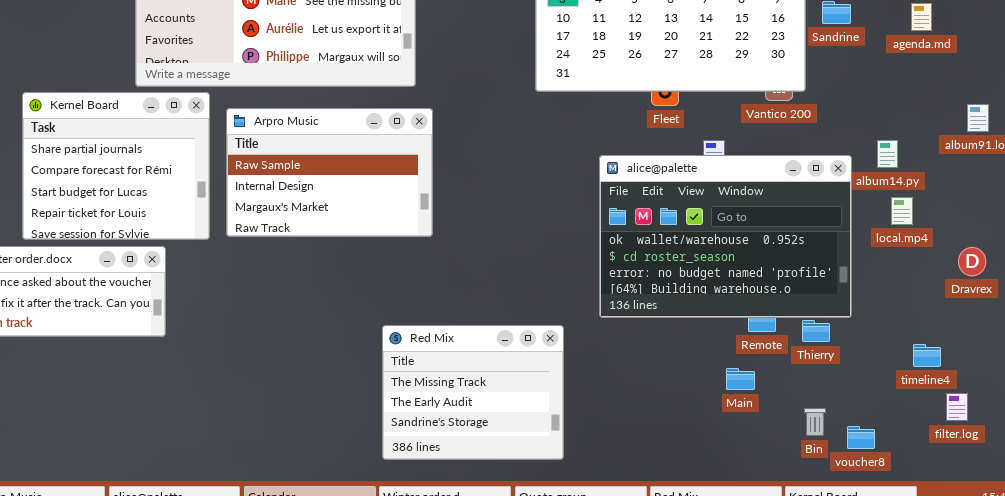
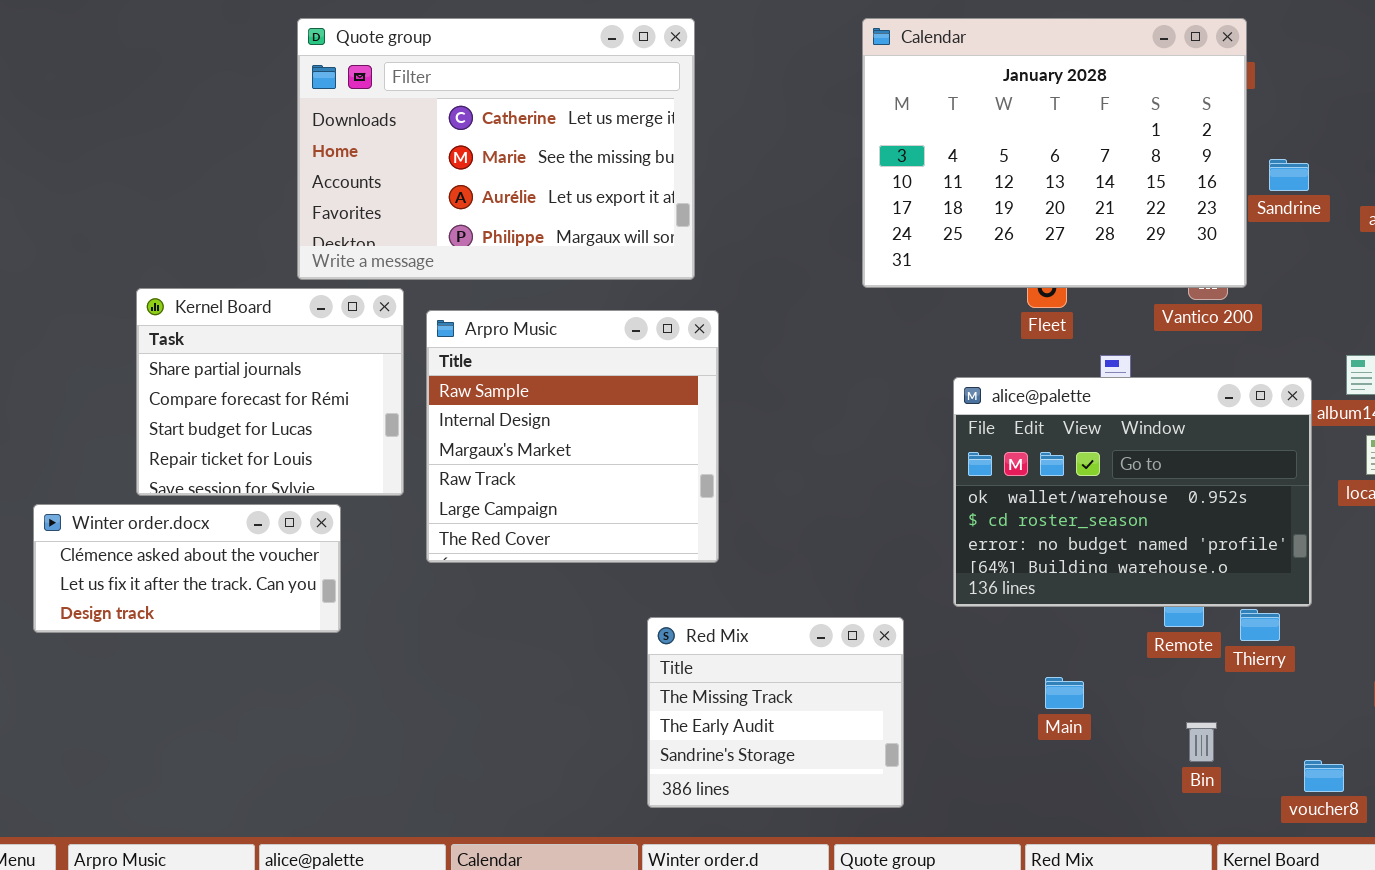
Arpro Music: [226,108,433,237] -> [426,310,719,563], resized
Main: [726,368,755,390] -> [1045,677,1084,709], moved
Bin: [804,408,826,436] -> [1186,722,1217,762], moved

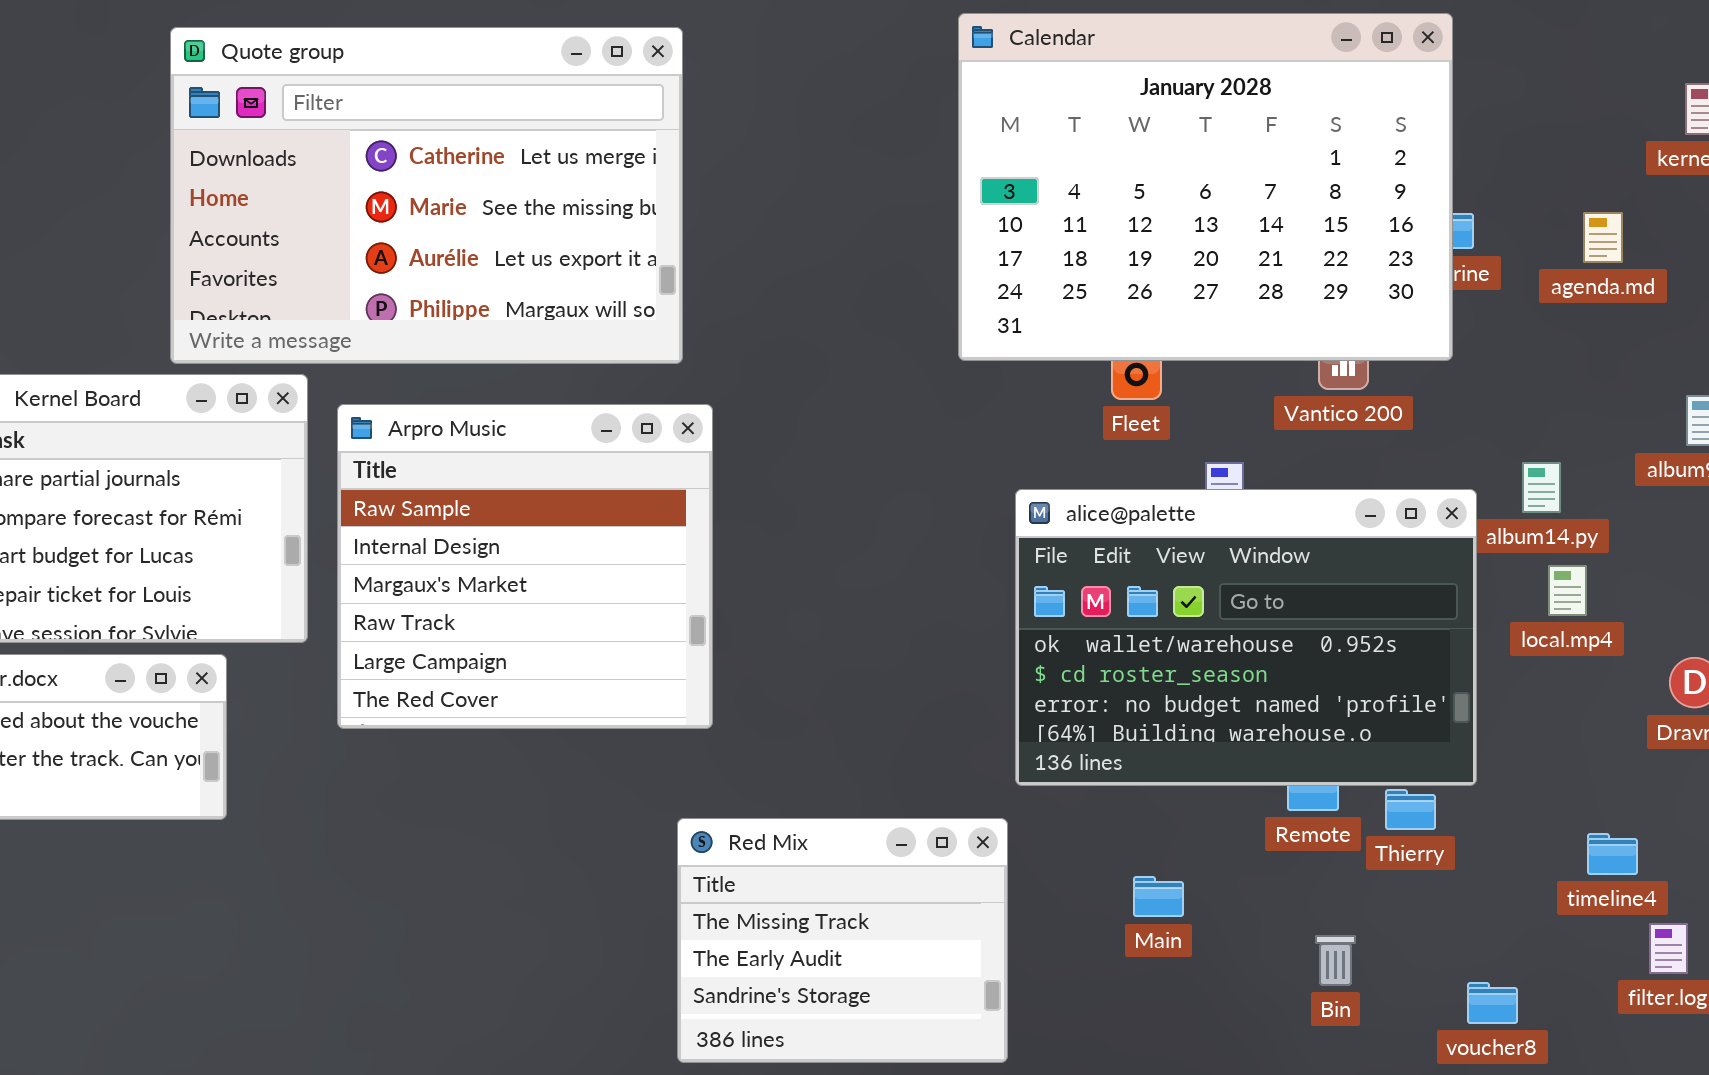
Calendar: [862,18,1247,288] -> [958,13,1453,361], moved
Red Mix: [647,617,904,808] -> [677,818,1008,1063], moved

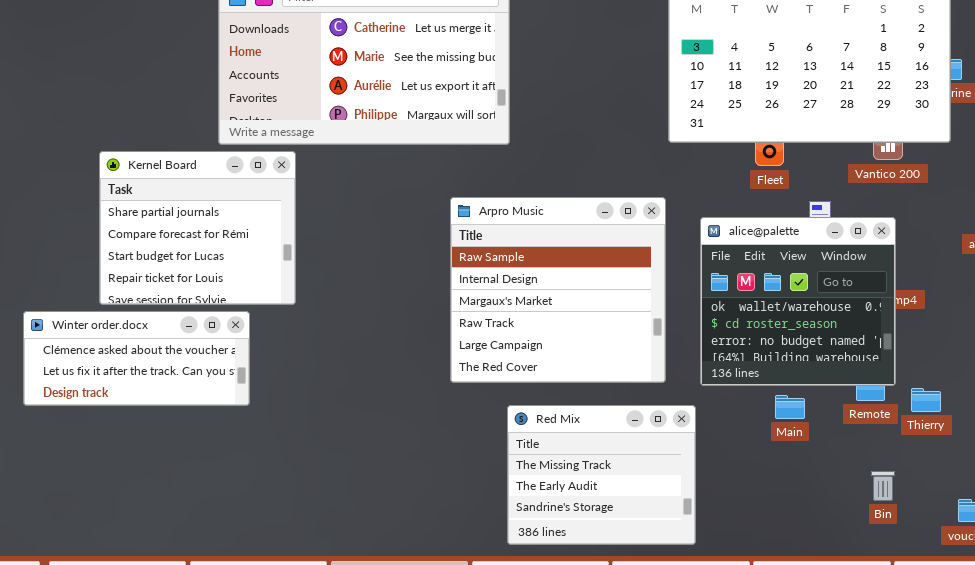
Arpro Music: [337,404,713,729] -> [450,197,666,383], moved
alice@palette: [1015,489,1477,786] -> [700,217,896,386], resized
Main: [1133,876,1184,917] -> [775,395,805,419], moved

